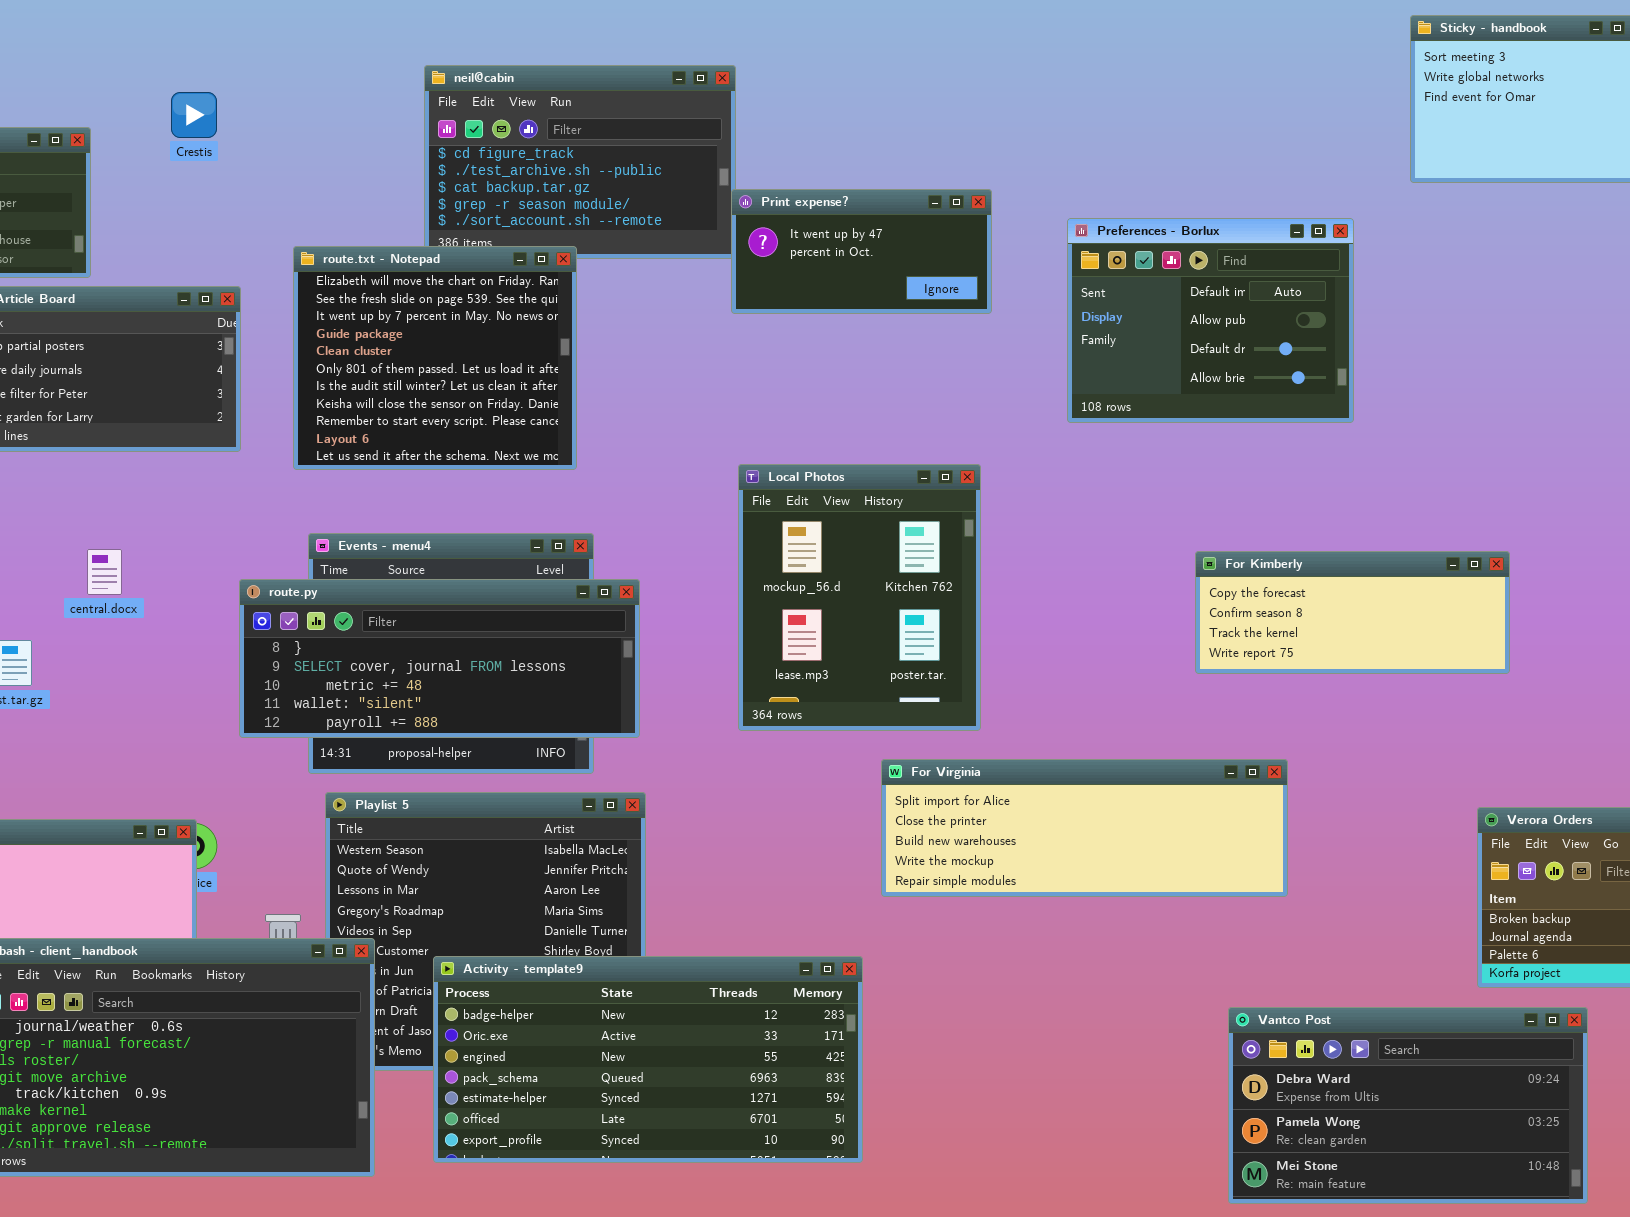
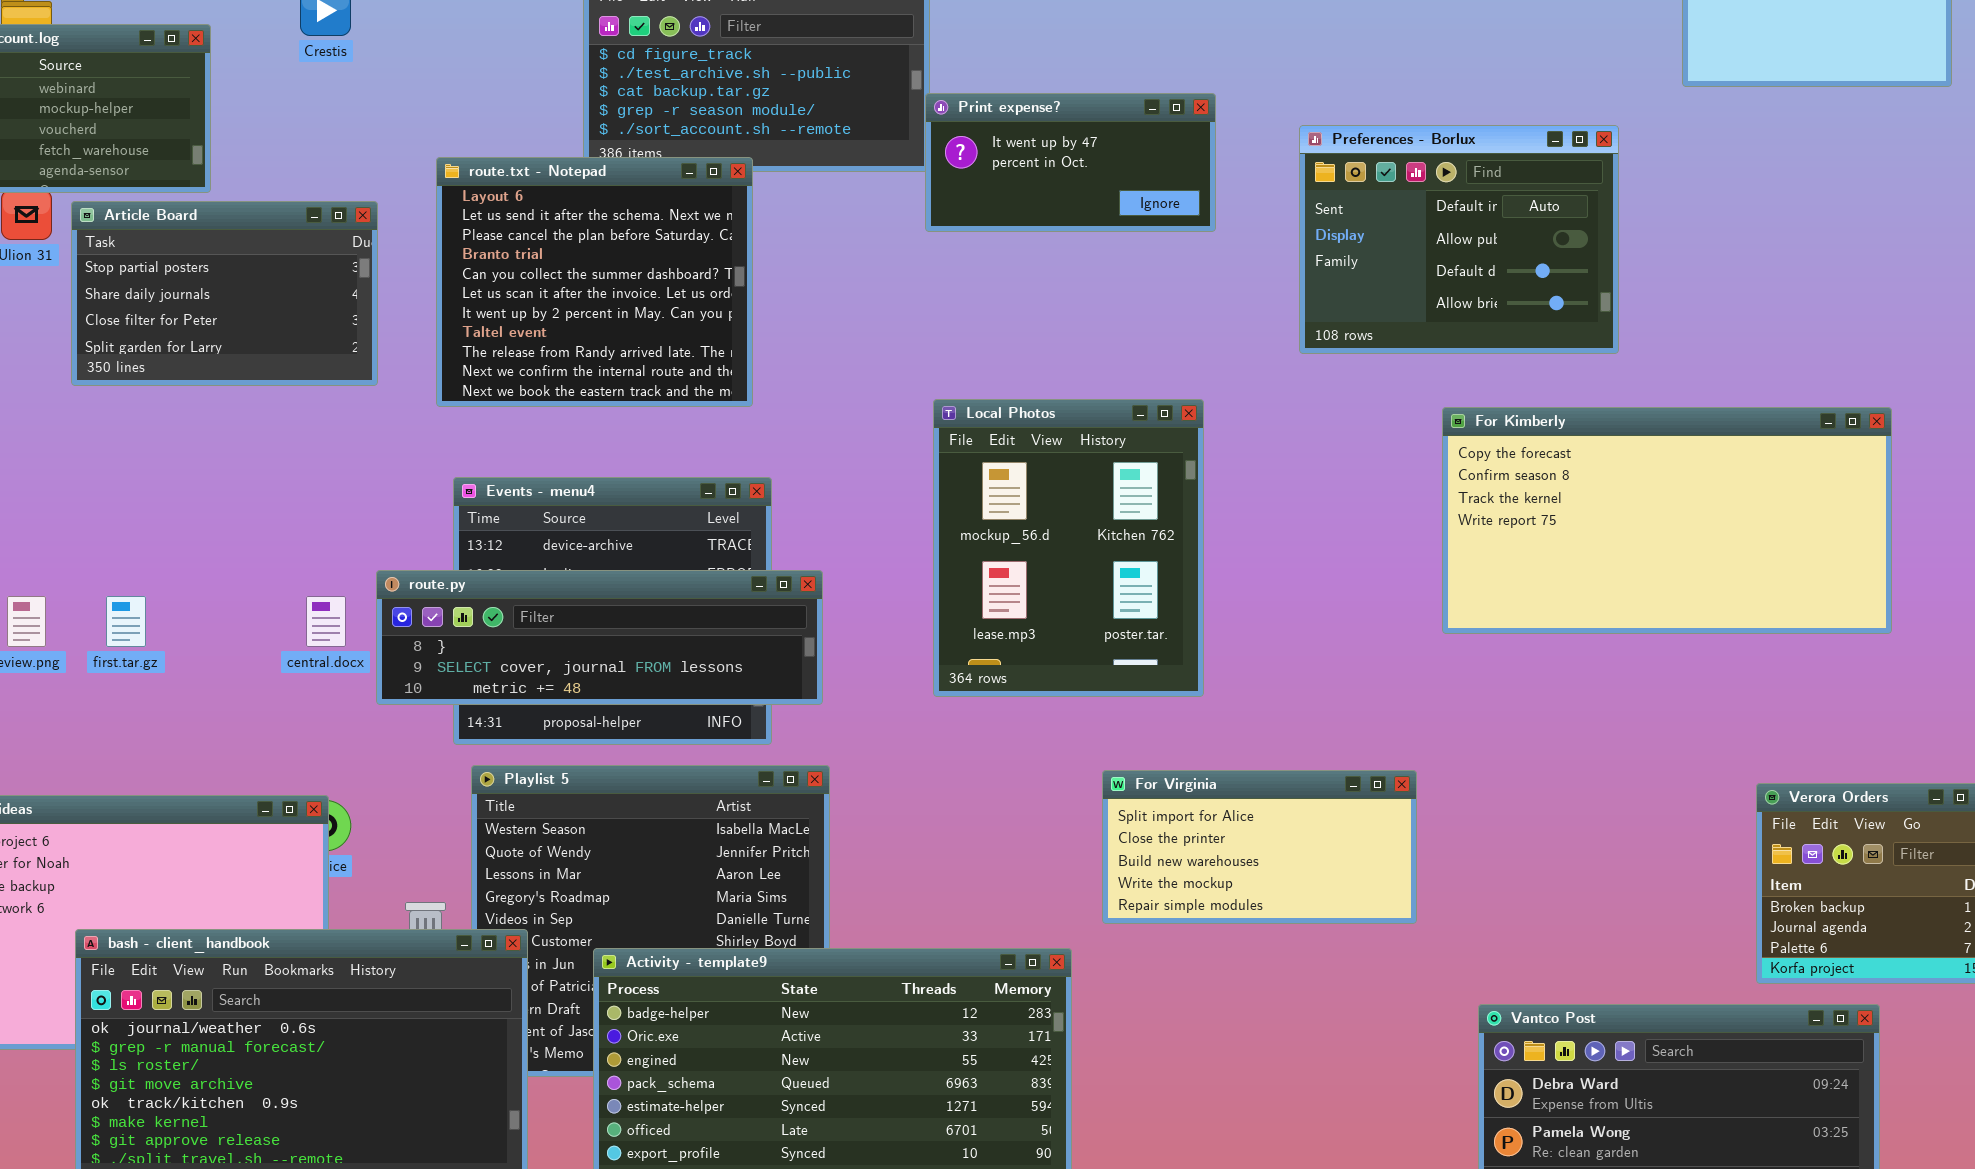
route.txt - Notepad: [293,246,577,470] -> [436,157,753,407], scrolled down 9 rows
central.docx: [87,549,122,595] -> [306,596,346,647], moved
For Kimberly: [1195,551,1510,674] -> [1442,407,1892,634], resized
route.py: [239,579,640,738] -> [376,570,823,705], resized
For Virginia: [881,759,1288,897] -> [1102,770,1417,924], moved, resized

